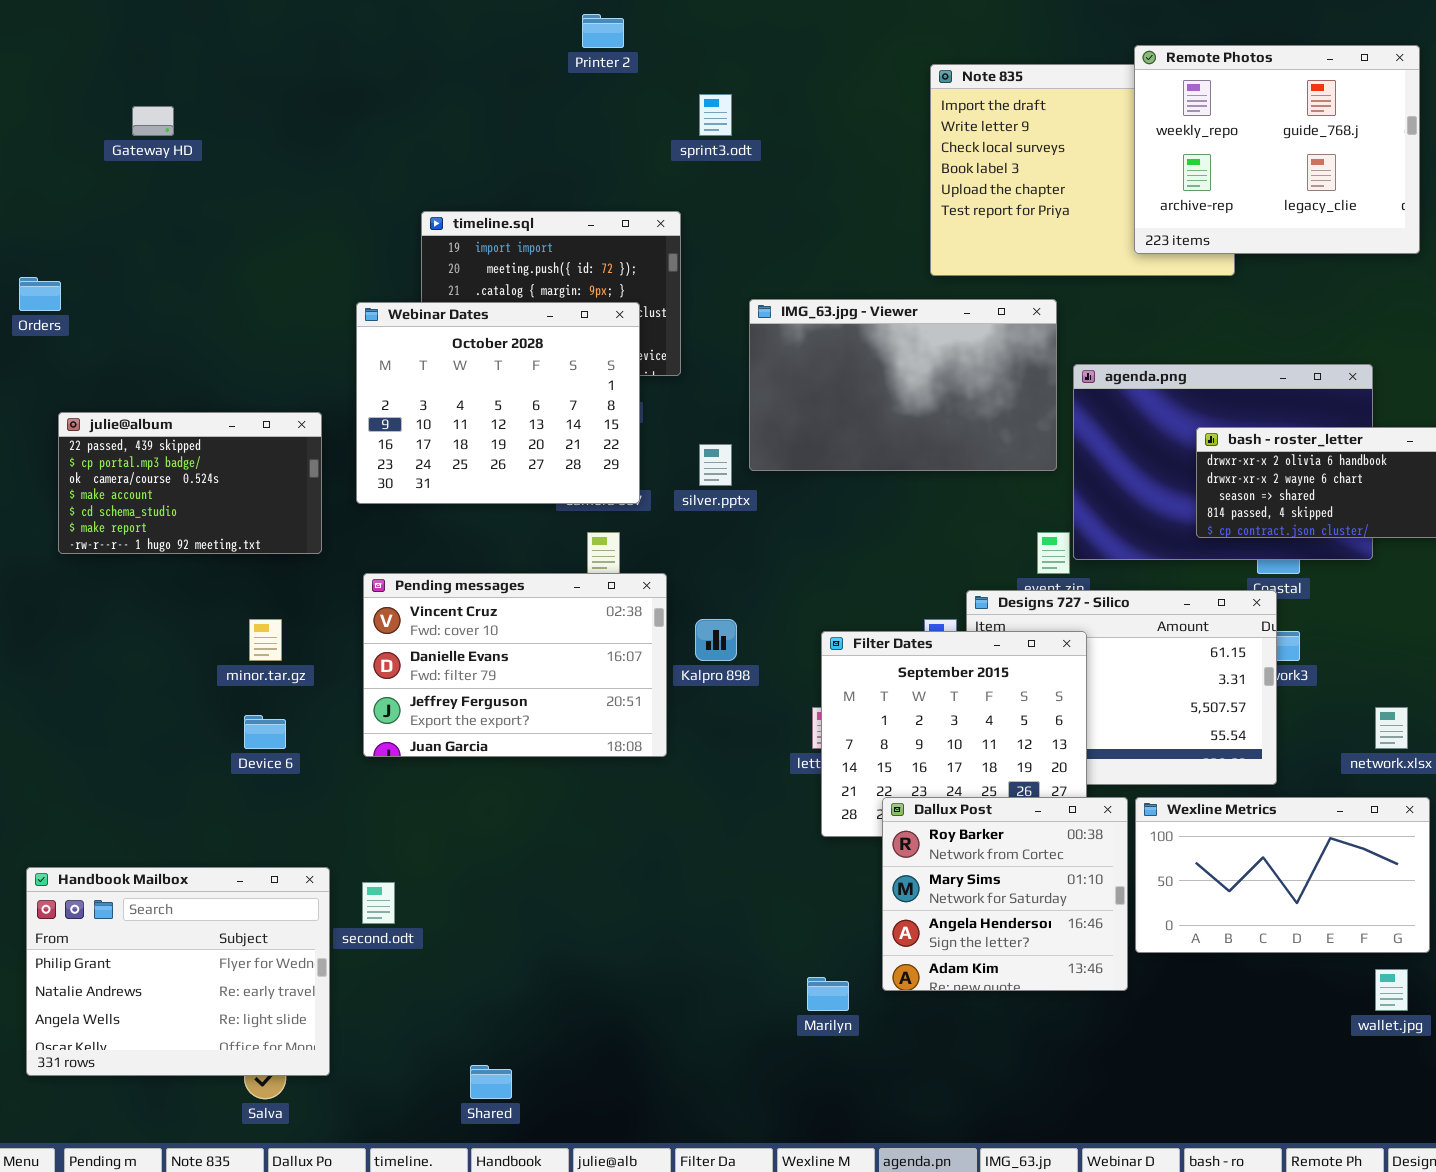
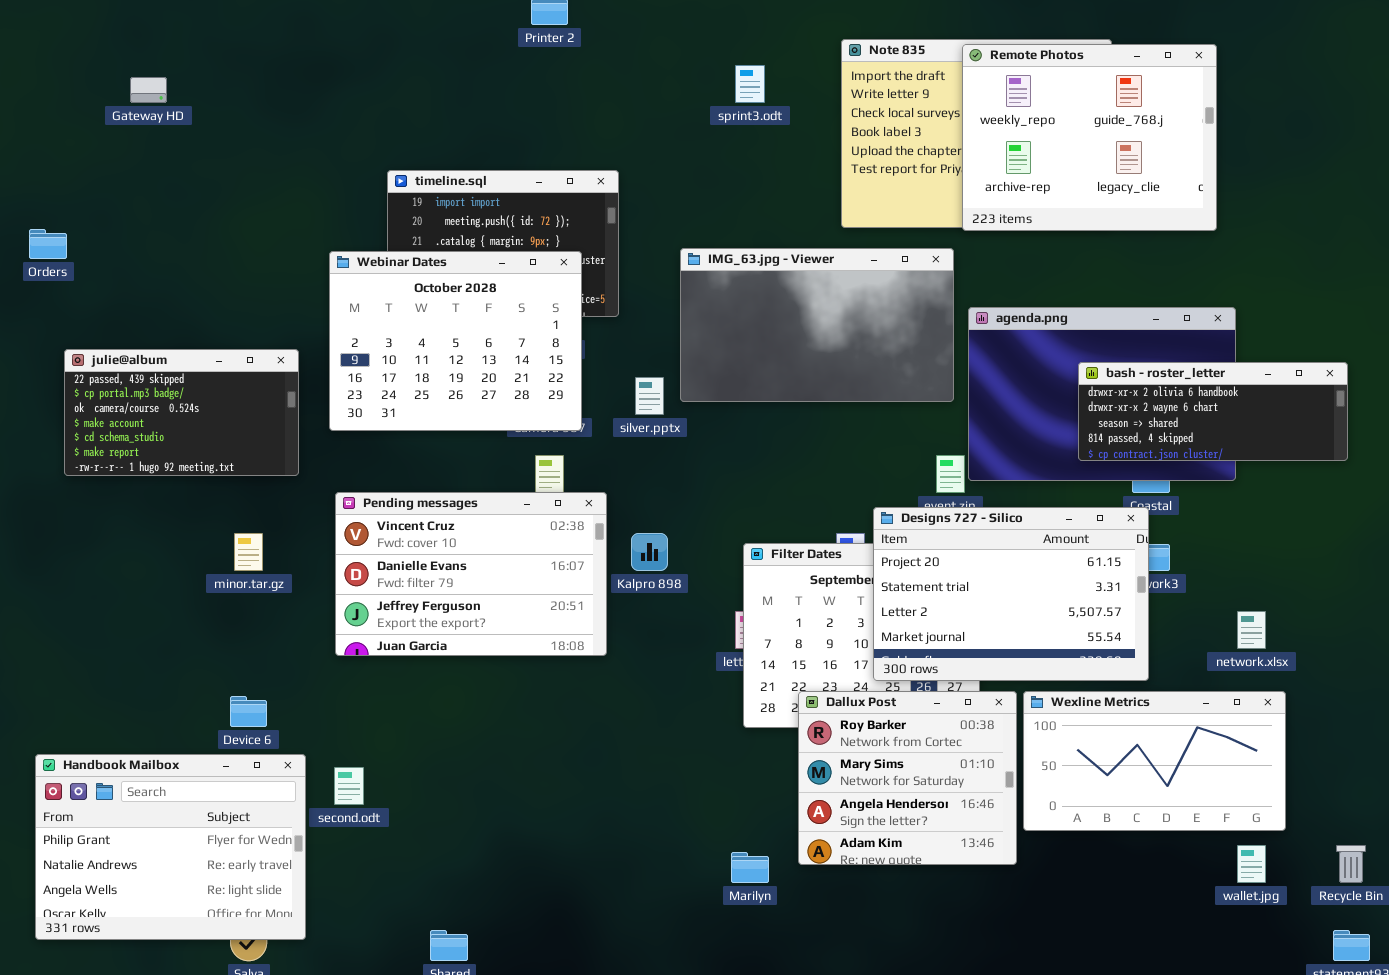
Remote Photos: [1134,45,1420,254] -> [962,44,1217,231], moved
sprint3.odt: [699,94,732,136] -> [735,65,765,103], moved
Designs 727 - Silico: [966,590,1277,785] -> [873,507,1149,681], raised
Device 6: [244,715,286,749] -> [230,696,267,727], moved

